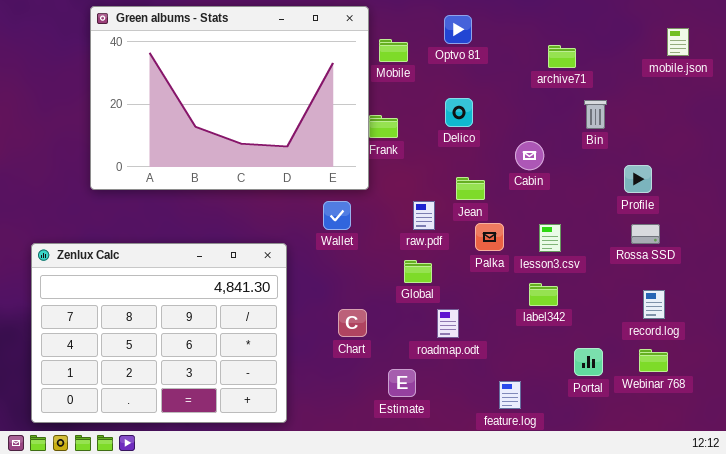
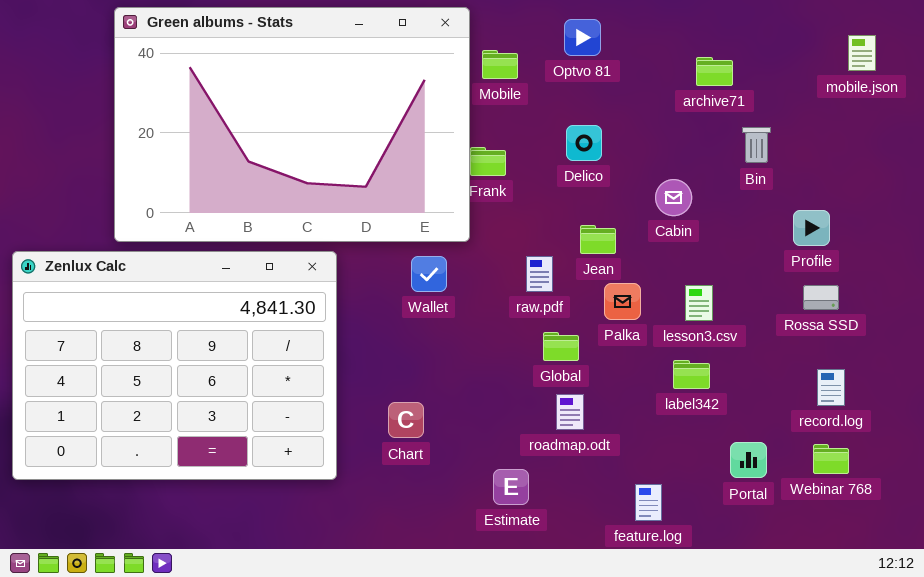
Zenlux Calc: [31,243,287,423] -> [12,251,337,480], moved
Global: [404,260,432,283] -> [543,332,579,361], moved
Chart: [338,309,367,337] -> [388,402,424,438], moved

